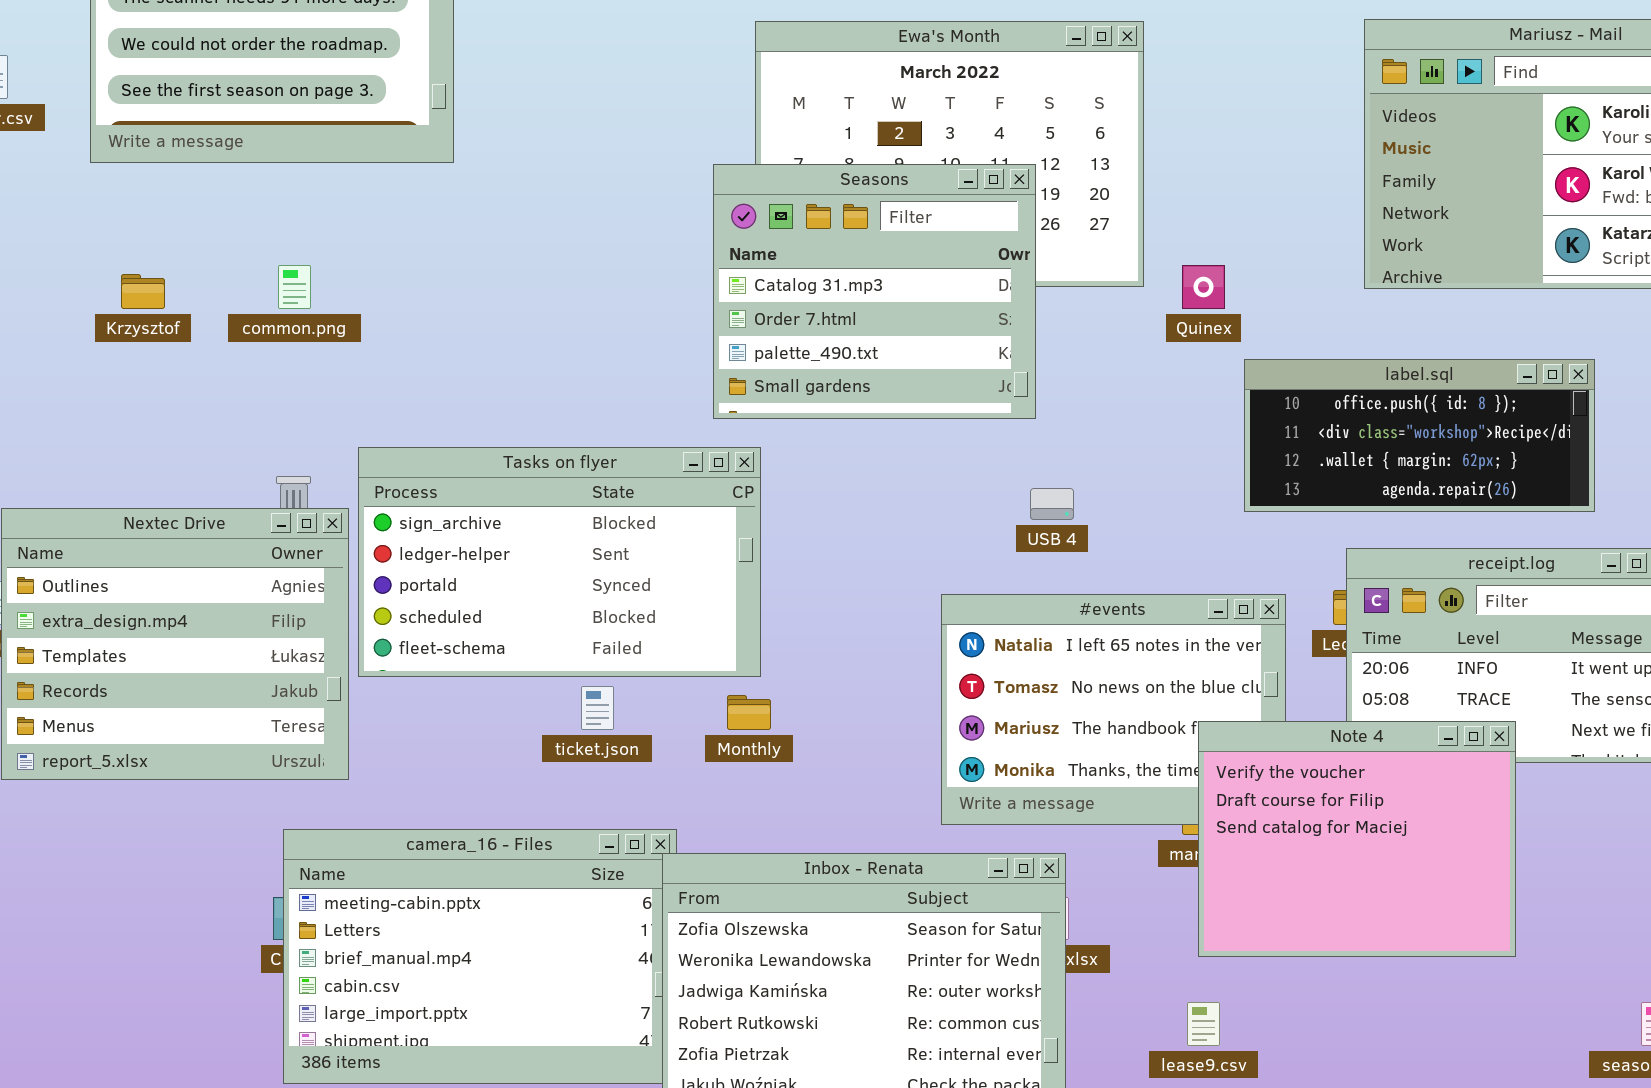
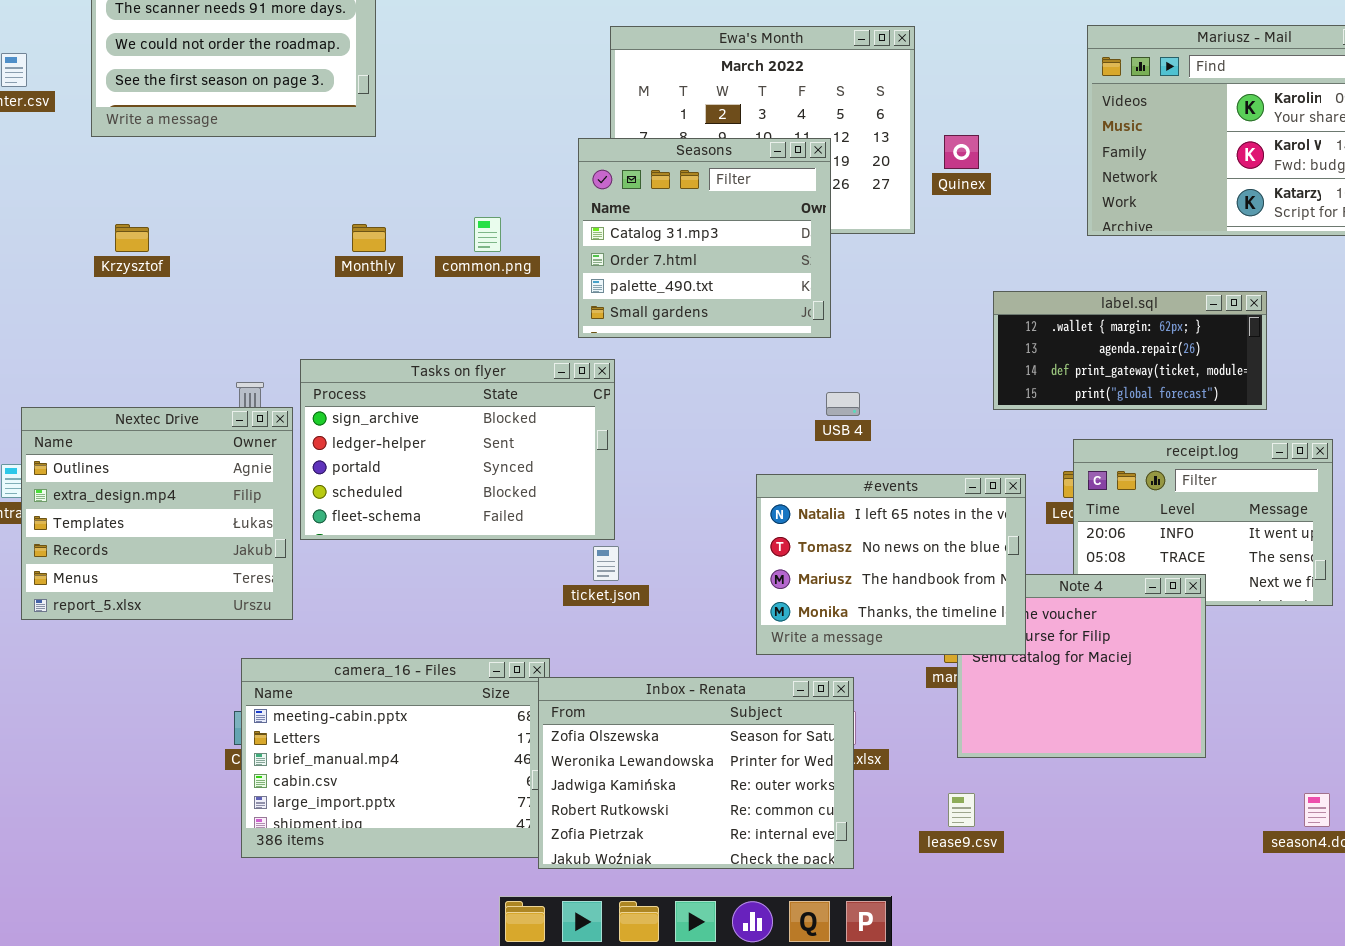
common.png: [278,265,311,309] -> [474,217,501,252], moved
Quinex: [1182,265,1225,309] -> [944,135,979,169], moved
label.sql: [1244,359,1595,512] -> [993,291,1267,410], scrolled down 2 rows
#events: [941,594,1286,825] -> [756,474,1026,655], raised
ticket.json: [581,686,614,730] -> [593,546,619,581], moved
Monthly: [727,695,771,730] -> [352,224,386,252], moved

